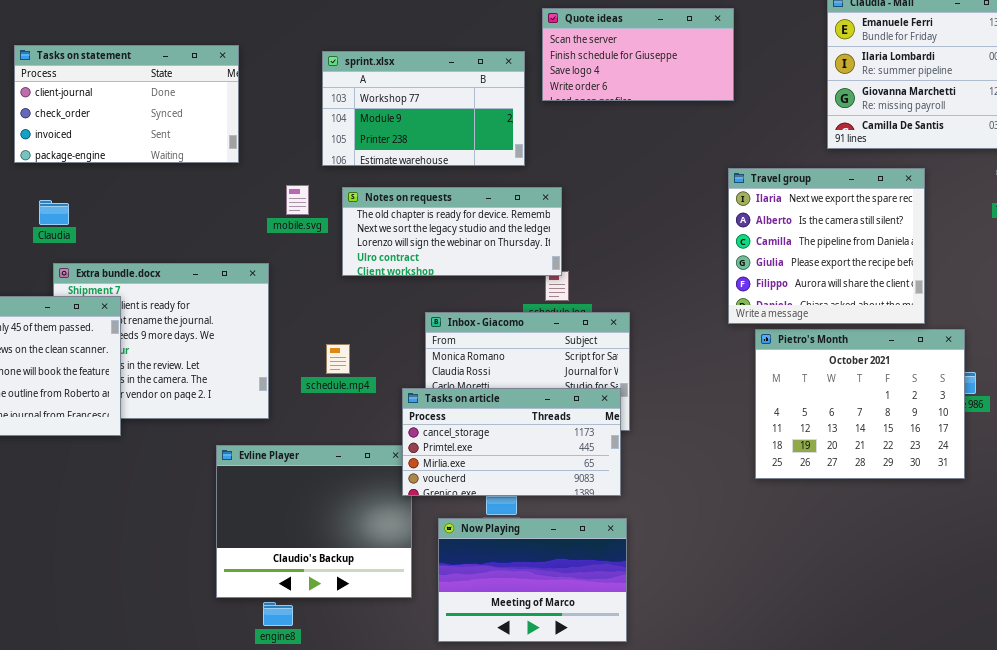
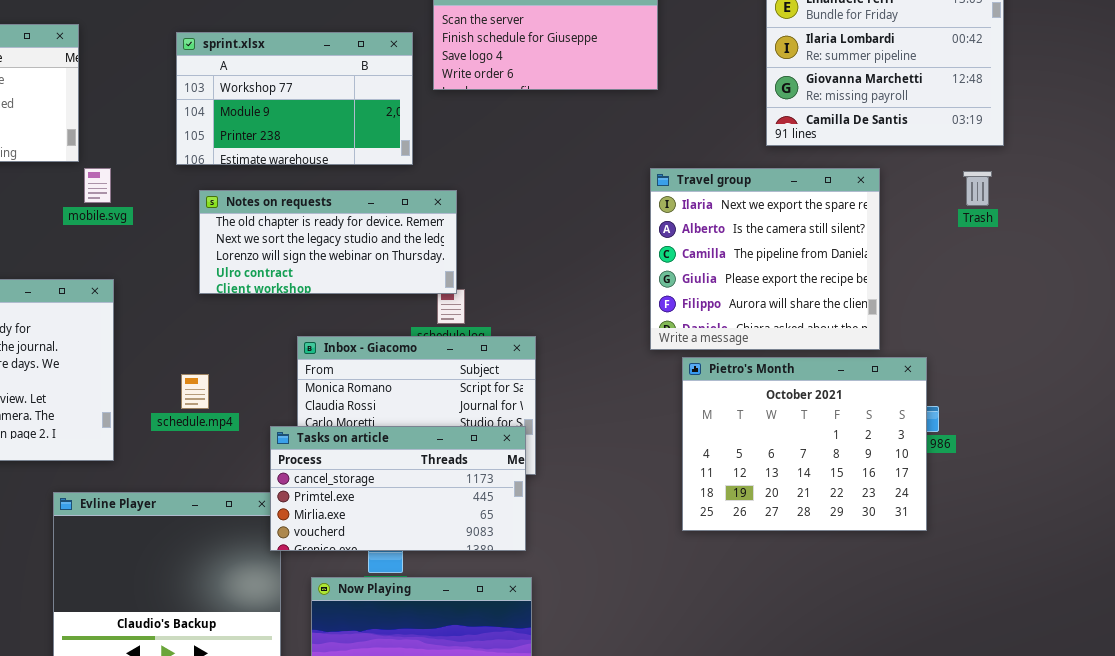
mobile.svg: [286,185,309,215] -> [84,168,111,203], moved

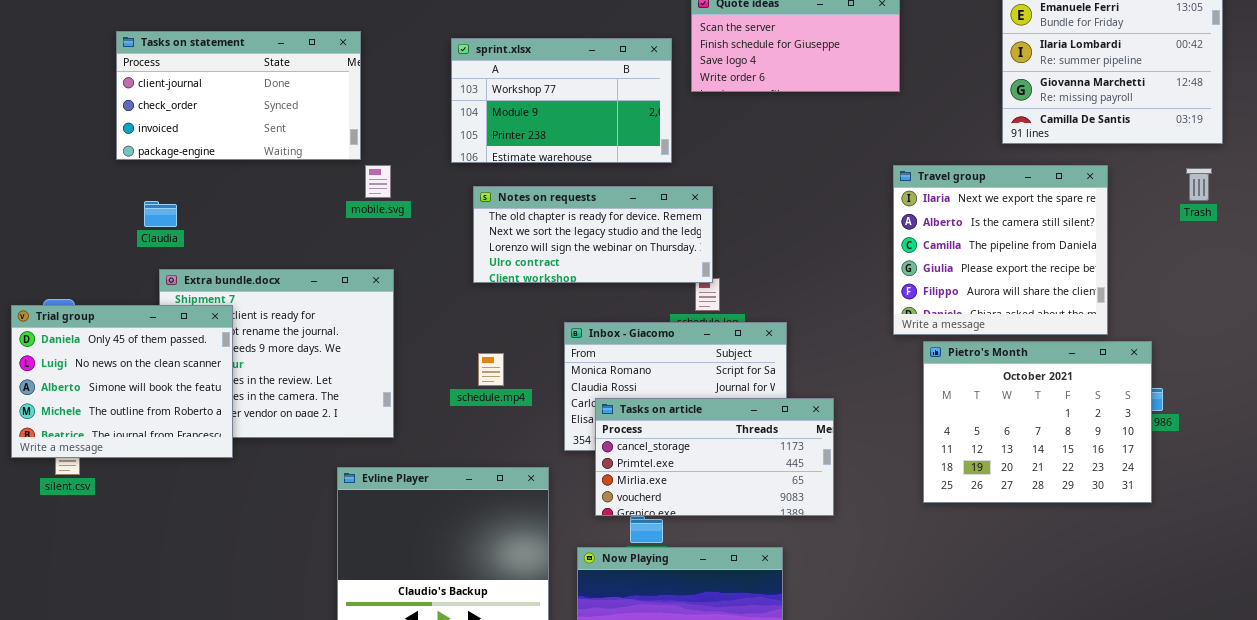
schedule.mp4: [181,374,209,409] -> [478,353,504,386], moved
Tasks on article: [270,426,526,551] -> [595,398,834,516], moved

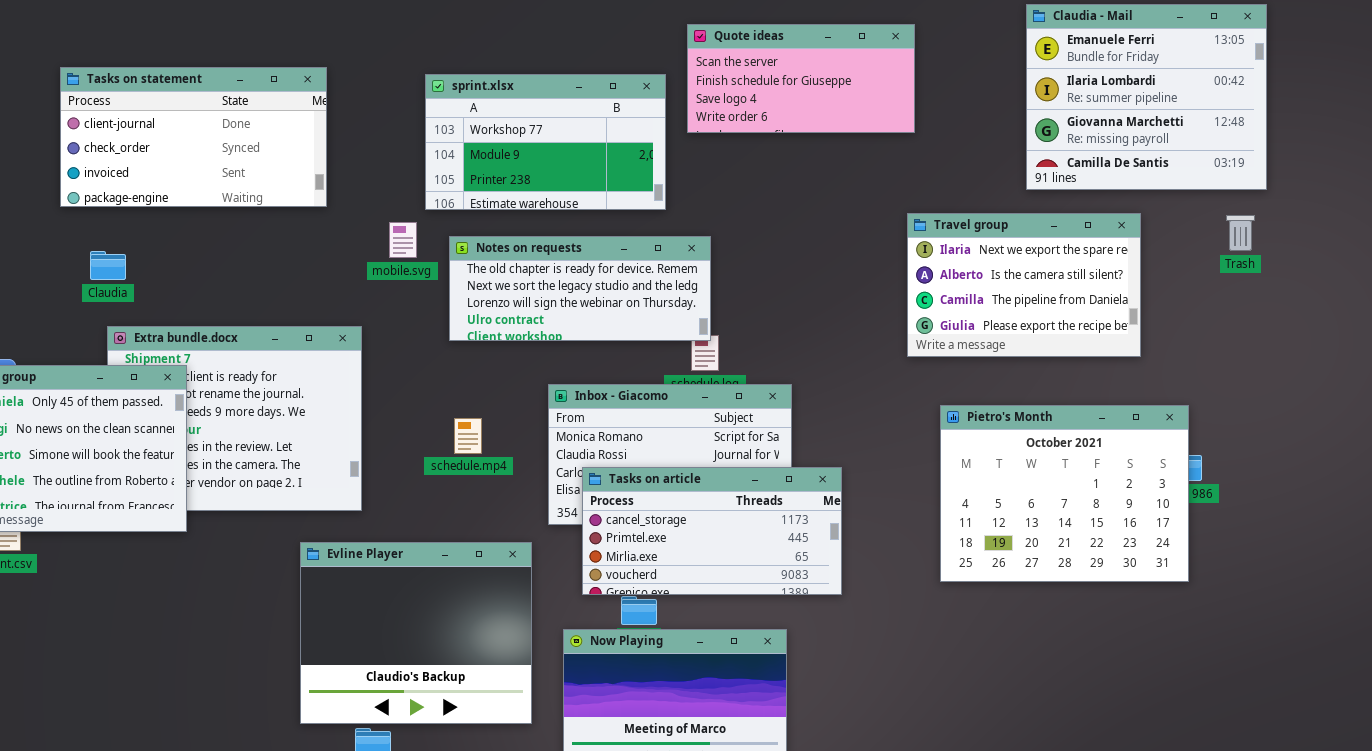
mobile.svg: [365,165,391,198] -> [389,222,417,258], moved
Travel group: [893,165,1108,335] -> [907,213,1141,357], resized

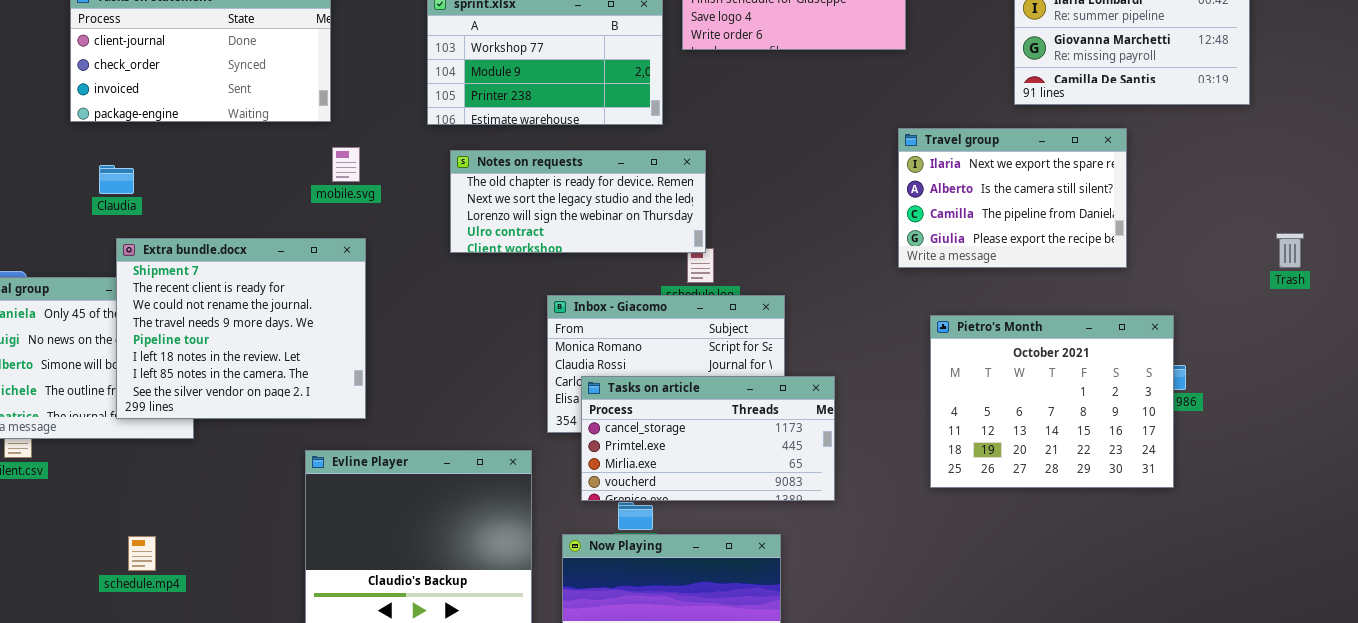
Trash: [1226,215,1255,251] -> [1276,233,1304,268], moved
mobile.svg: [389,222,417,258] -> [332,147,360,182], moved
Extra bundle.docx: [107,326,362,511] -> [116,238,366,419], raised
schedule.mp4: [454,418,482,454] -> [128,536,156,571], moved

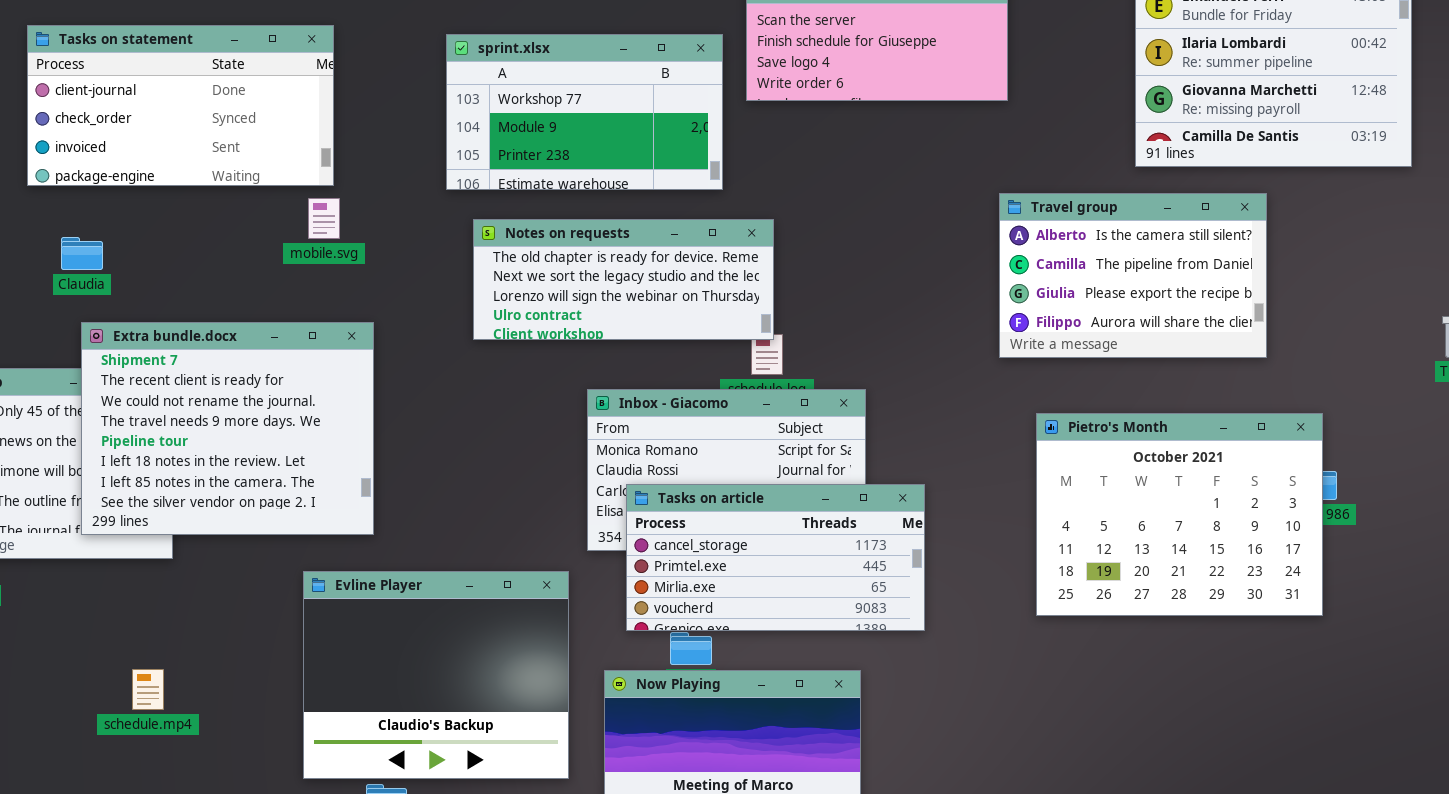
Travel group: [898,128,1127,268] -> [999,193,1267,358], scrolled down 1 row
mobile.svg: [332,147,360,182] -> [308,198,340,239], moved
schedule.mp4: [128,536,156,571] -> [132,669,164,710], moved

